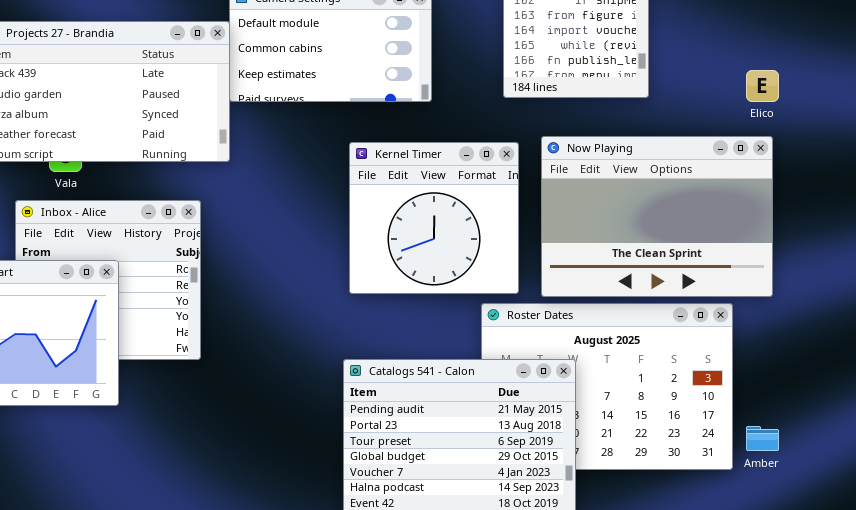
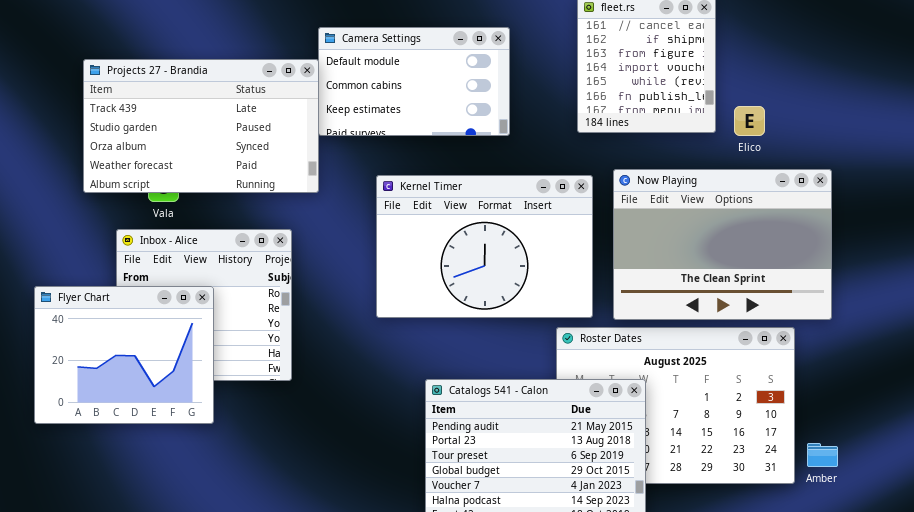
Elico: [746,70,779,102] -> [734,106,765,136], moved
Kernel Timer: [349,142,519,294] -> [376,175,593,318], resized

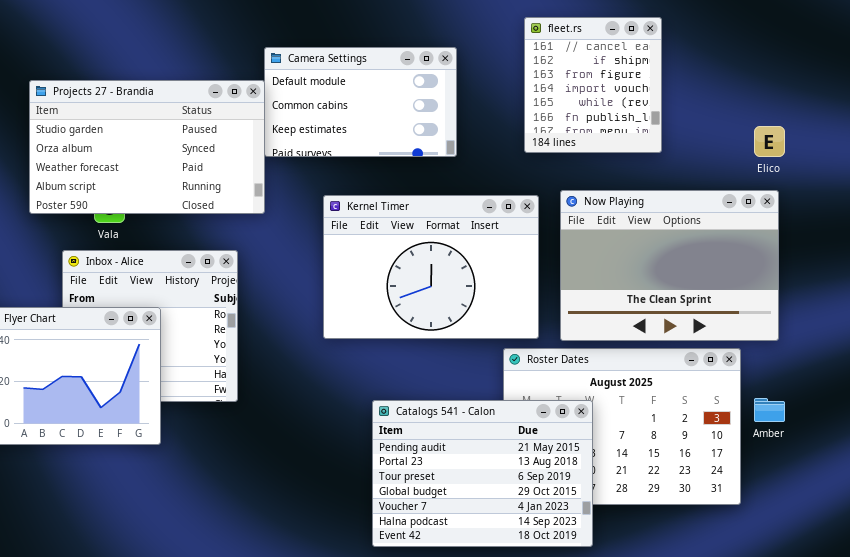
Projects 27 - Brandia: [83,59,319,193] -> [29,80,265,214], scrolled down 1 row
Elico: [734,106,765,136] -> [754,126,785,157], moved
Amber: [807,443,838,467] -> [754,398,785,422], moved

